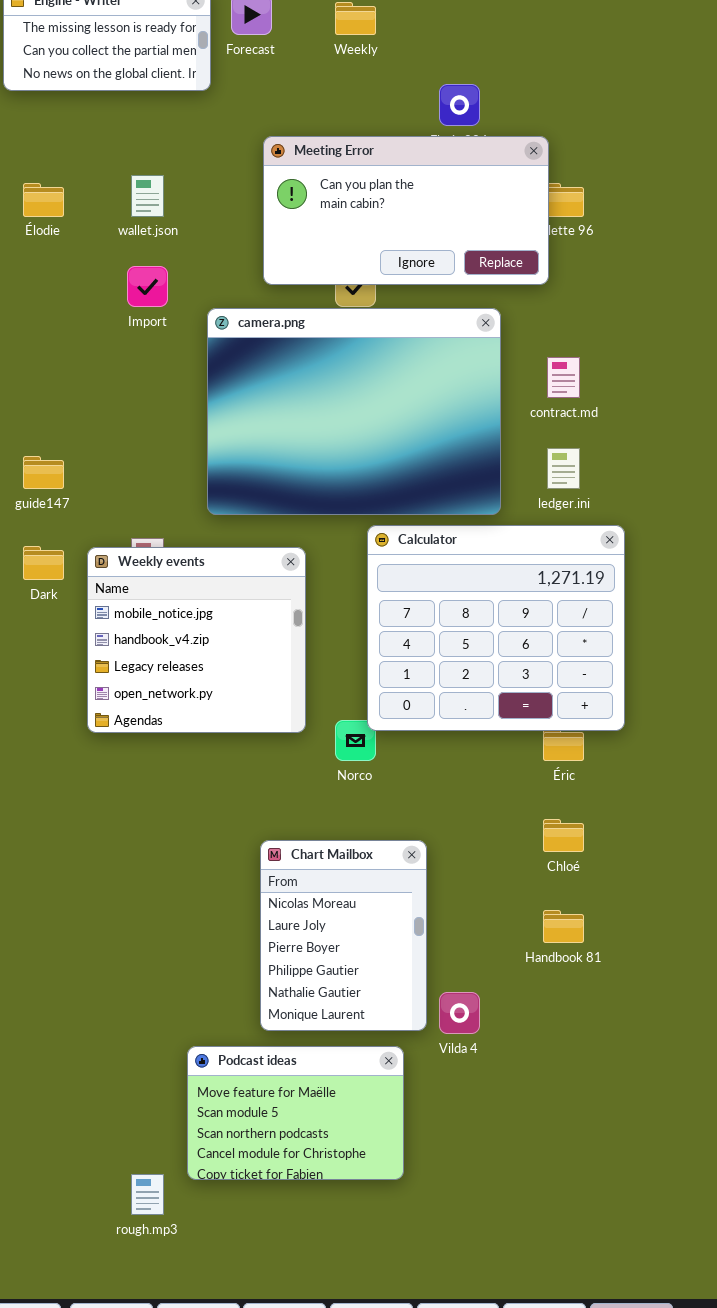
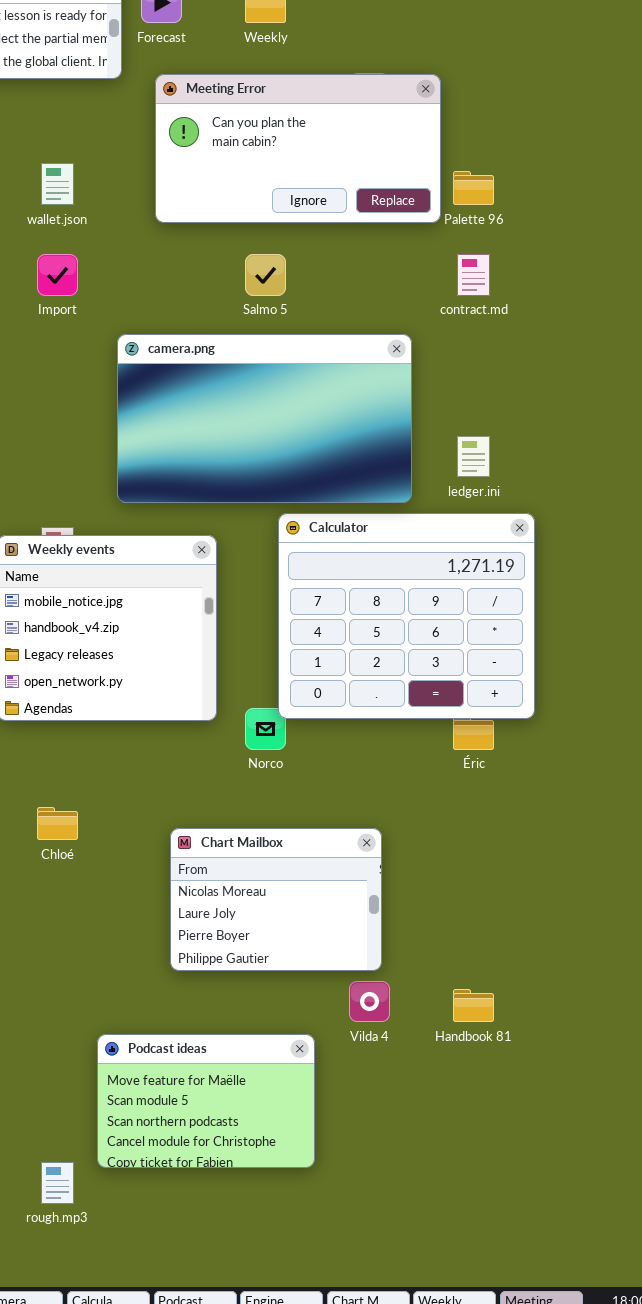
Meeting Error: [263,136,549,285] -> [155,74,441,223], moved
camera.png: [207,308,501,515] -> [117,334,412,503], resized
contract.md: [547,357,580,398] -> [457,254,490,296], moved
Chloé: [543,819,584,852] -> [37,807,78,840], moved
Chart Mailbox: [260,840,427,1031] -> [170,828,382,971], resized
Handbook 81: [543,910,584,943] -> [453,989,494,1022], moved

